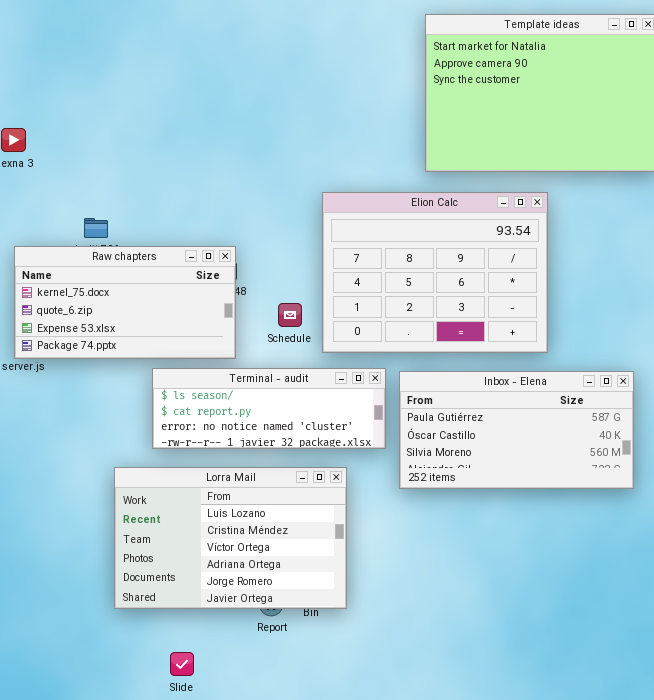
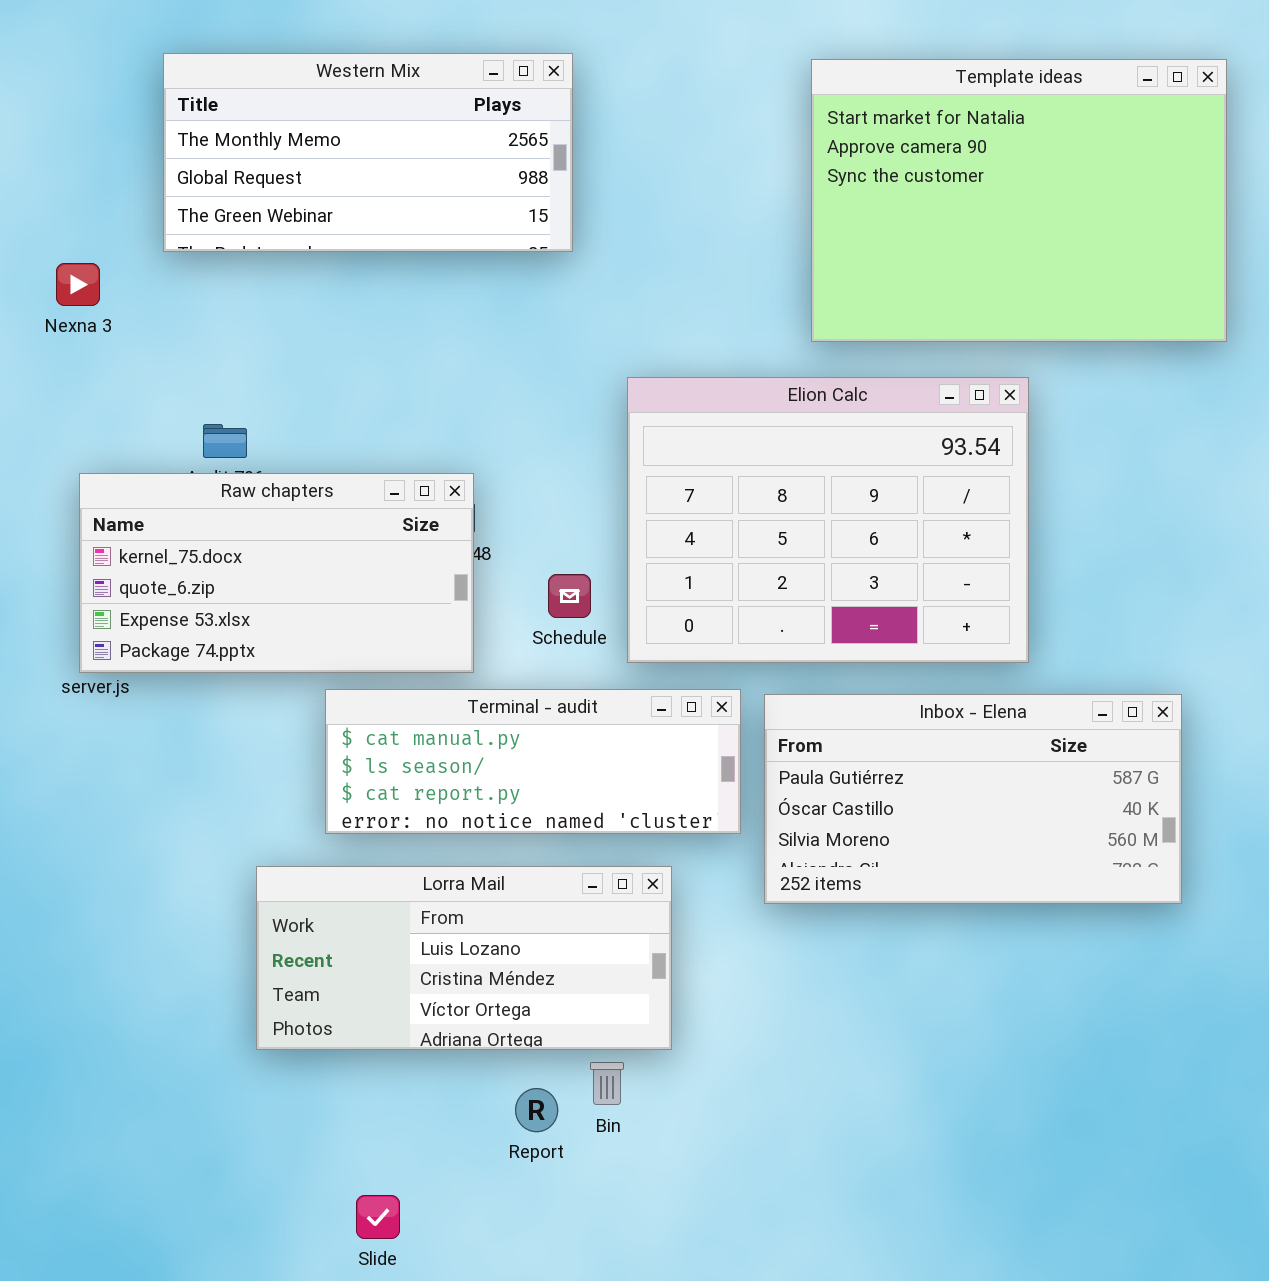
Western Mix: none -> [163,53,573,252], opened
Terminal - audit: [152,368,386,449] -> [325,689,741,834], scrolled up 1 row
Lorra Mail: [114,467,347,609] -> [256,866,672,1050], resized

